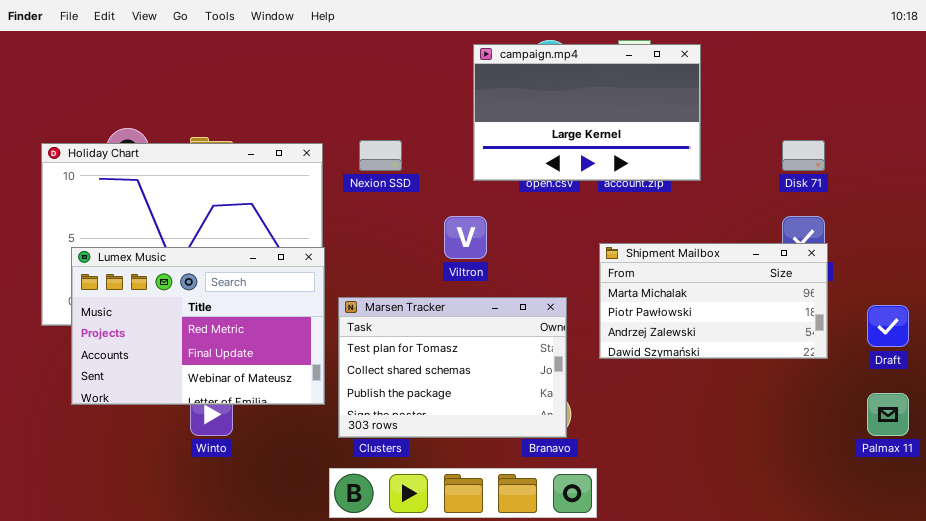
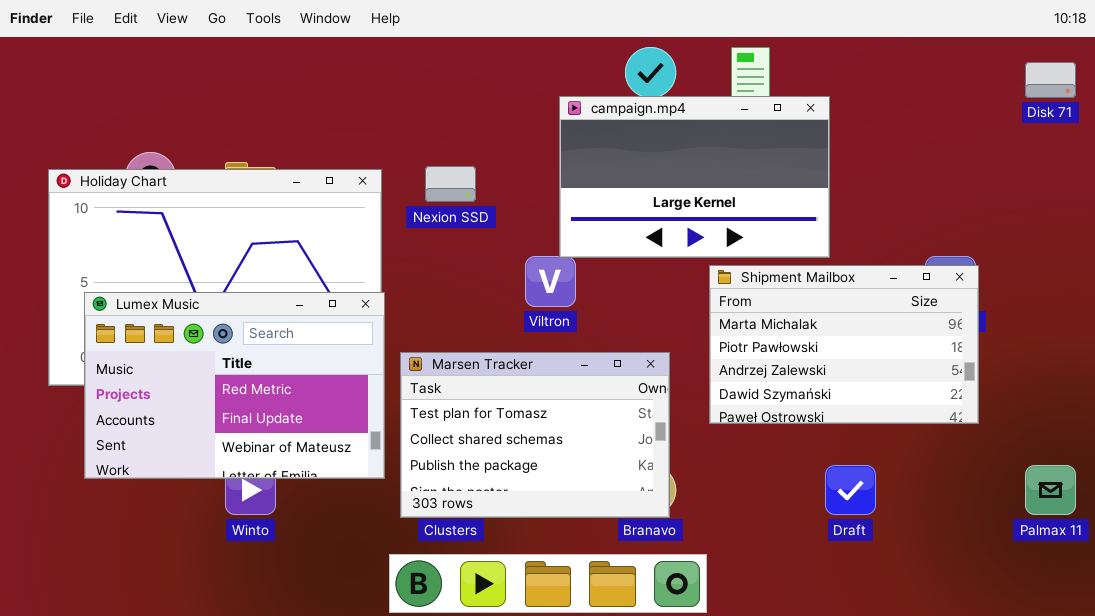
campaign.mp4: [473,44,701,181] -> [559,96,830,258], moved
Disk 71: [782,140,825,171] -> [1025,62,1076,98], moved
Shipment Mailbox: [599,243,828,359] -> [709,265,979,424], resized
Draft: [867,305,909,347] -> [825,465,876,515], moved

